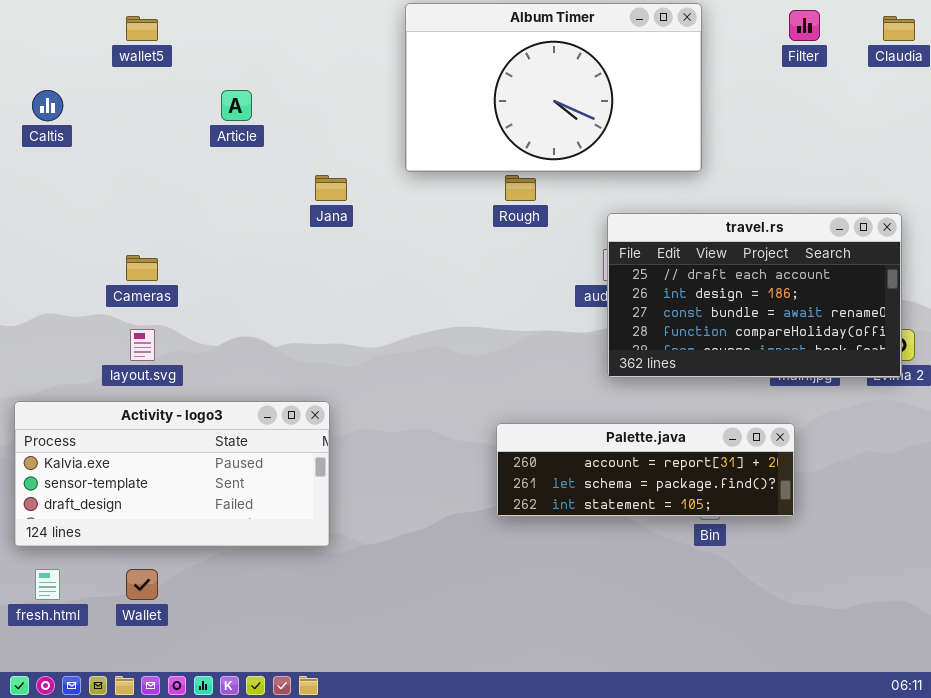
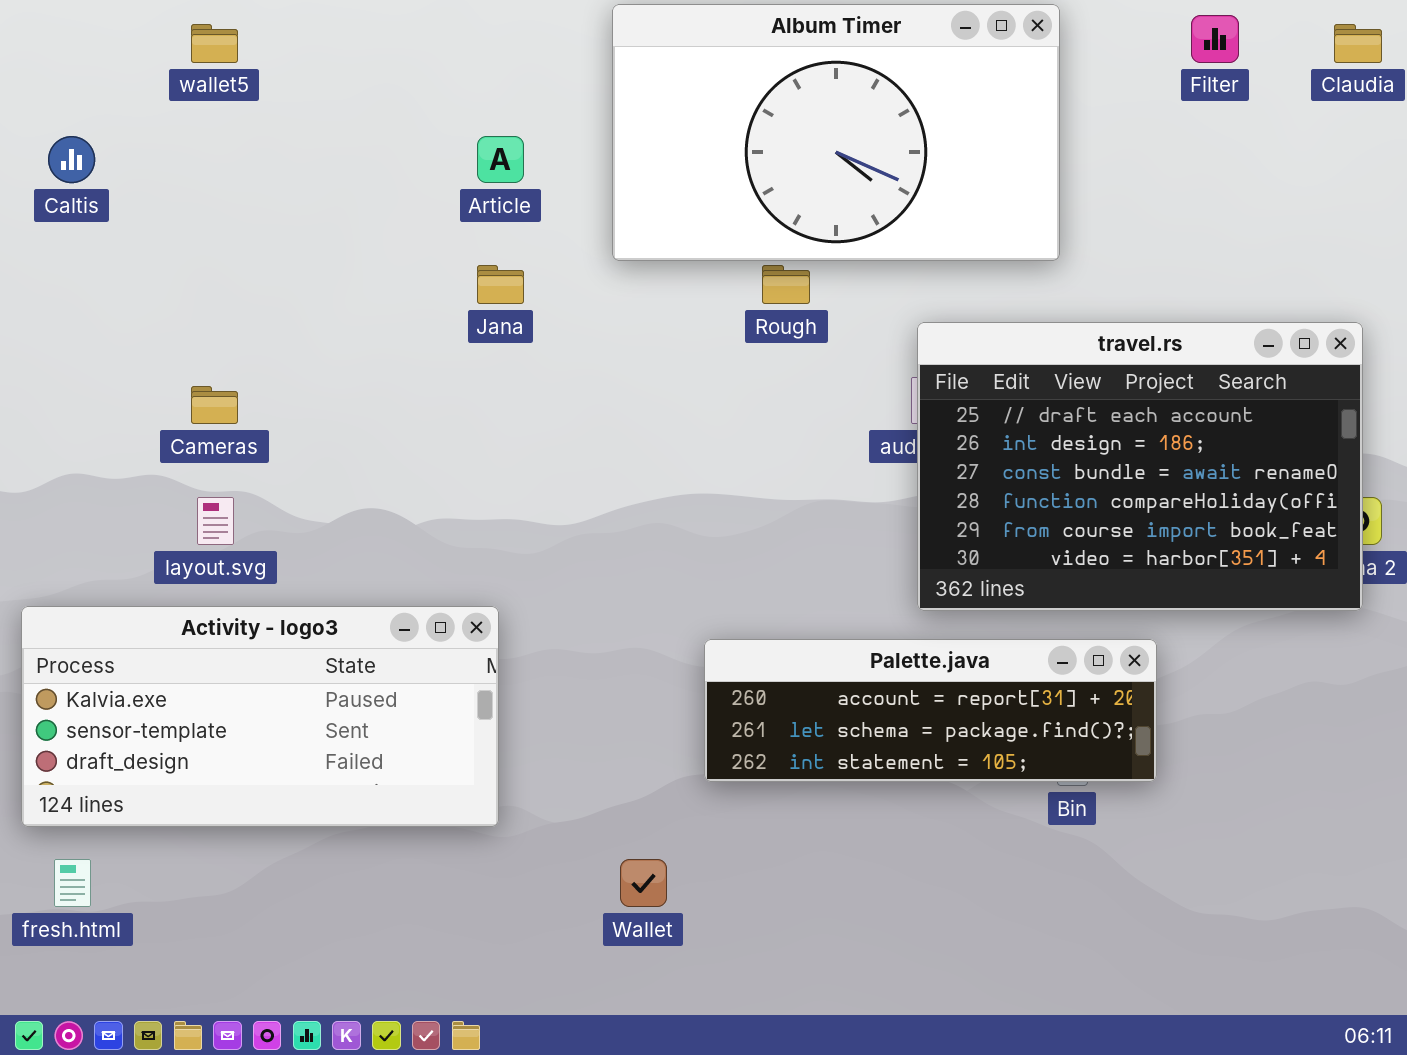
Article: [221,90,252,121] -> [477,136,524,183], moved
travel.rs: [607,213,902,378] -> [917,322,1363,611], resized
Palette.java: [496,423,795,517] -> [704,639,1157,782], moved
Wallet: [126,569,158,600] -> [620,859,667,907], moved

